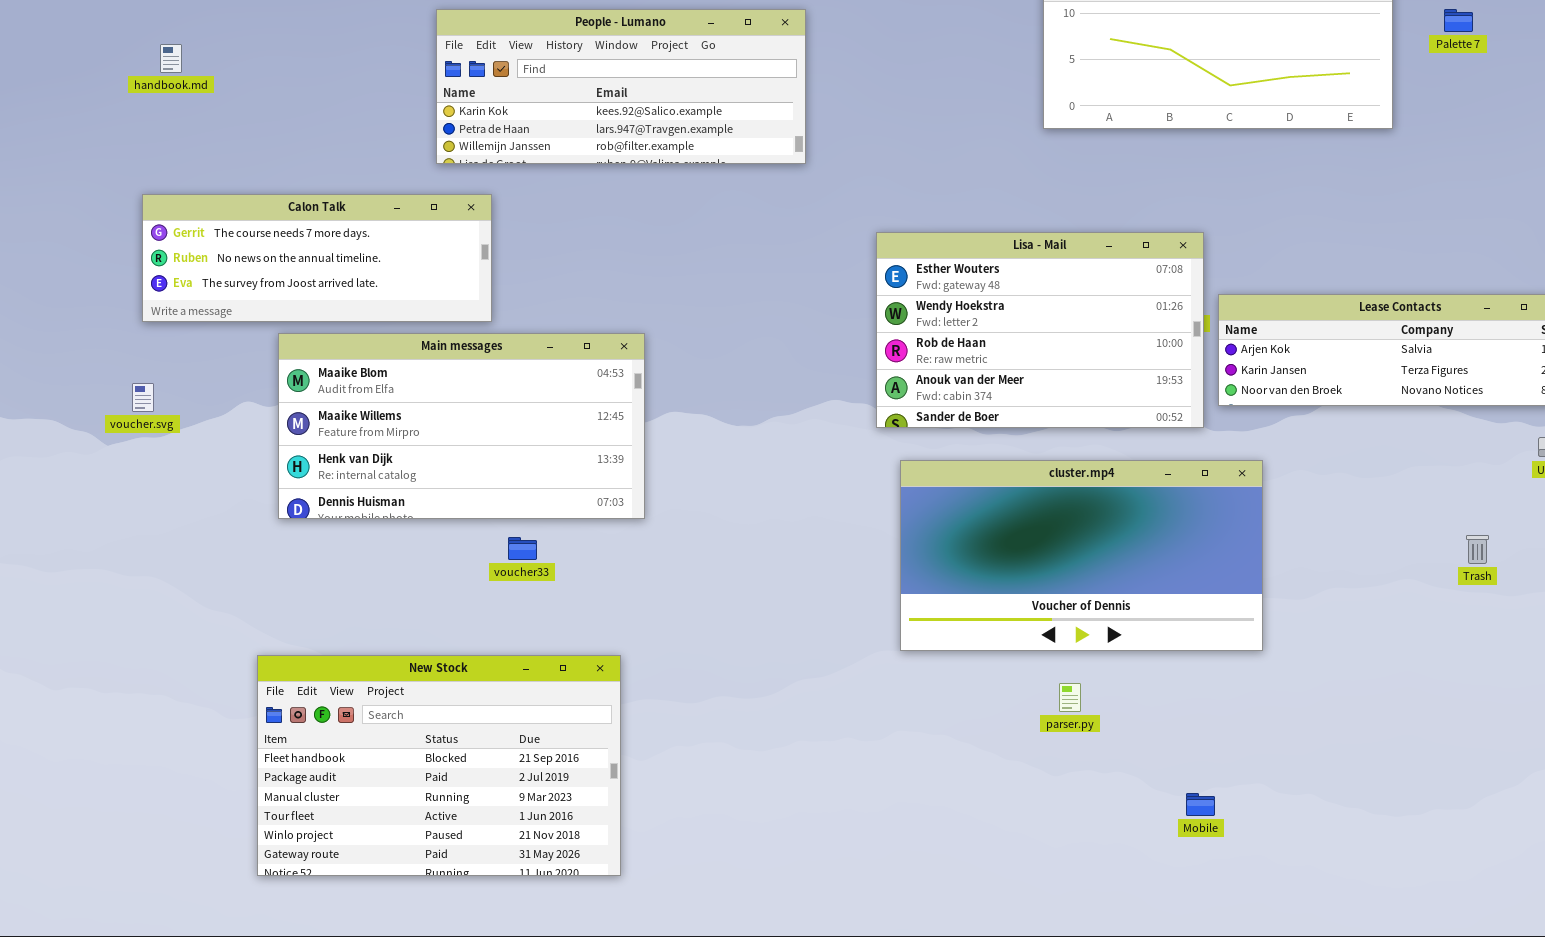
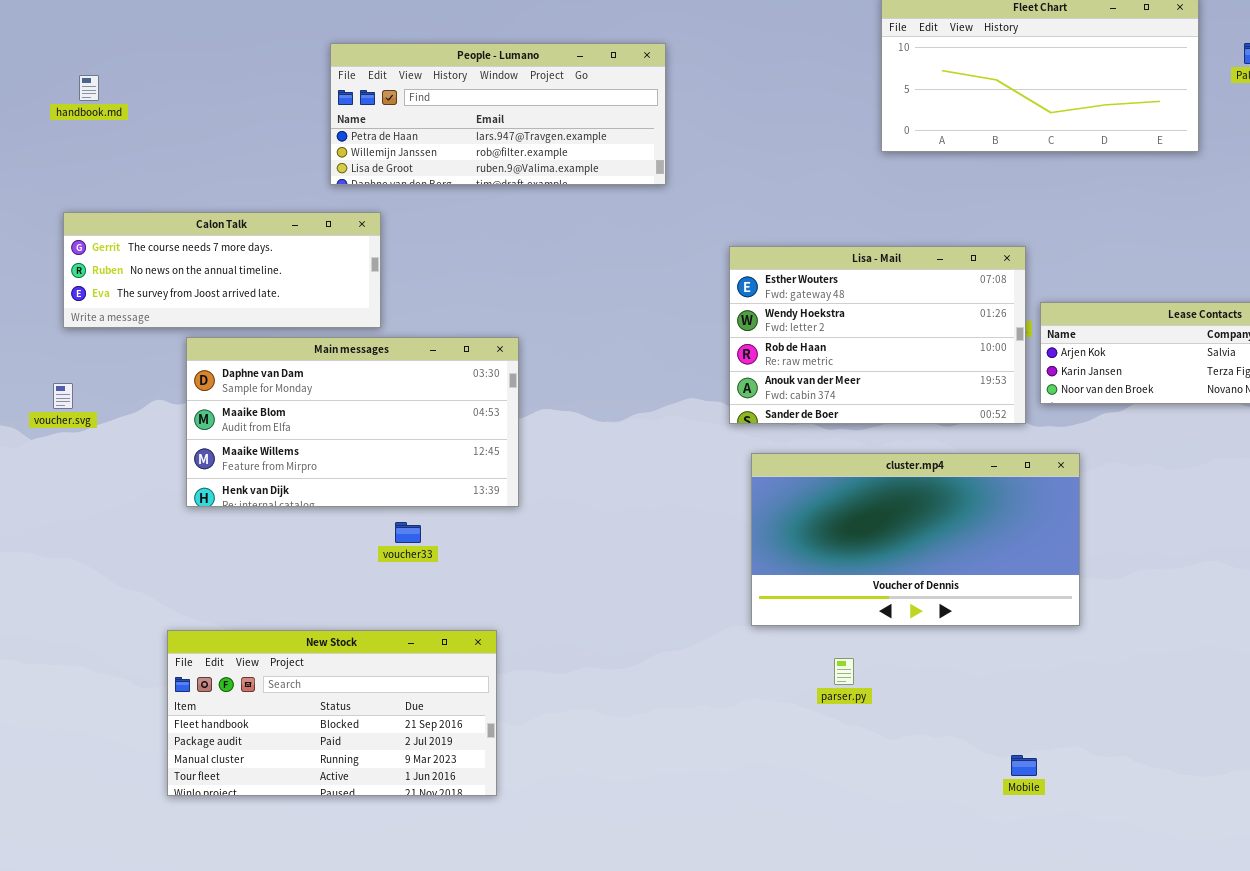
People - Lumano: [436,9,806,164] -> [330,43,666,185], scrolled down 1 row
Main messages: [278,333,645,519] -> [186,337,519,507], scrolled up 1 row
New Stock: [257,655,621,876] -> [167,630,497,796], resized
parser.py: [1059,683,1081,712] -> [834,658,854,685], moved

